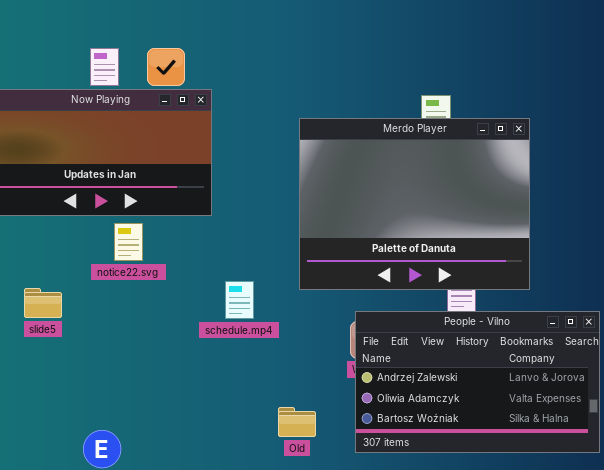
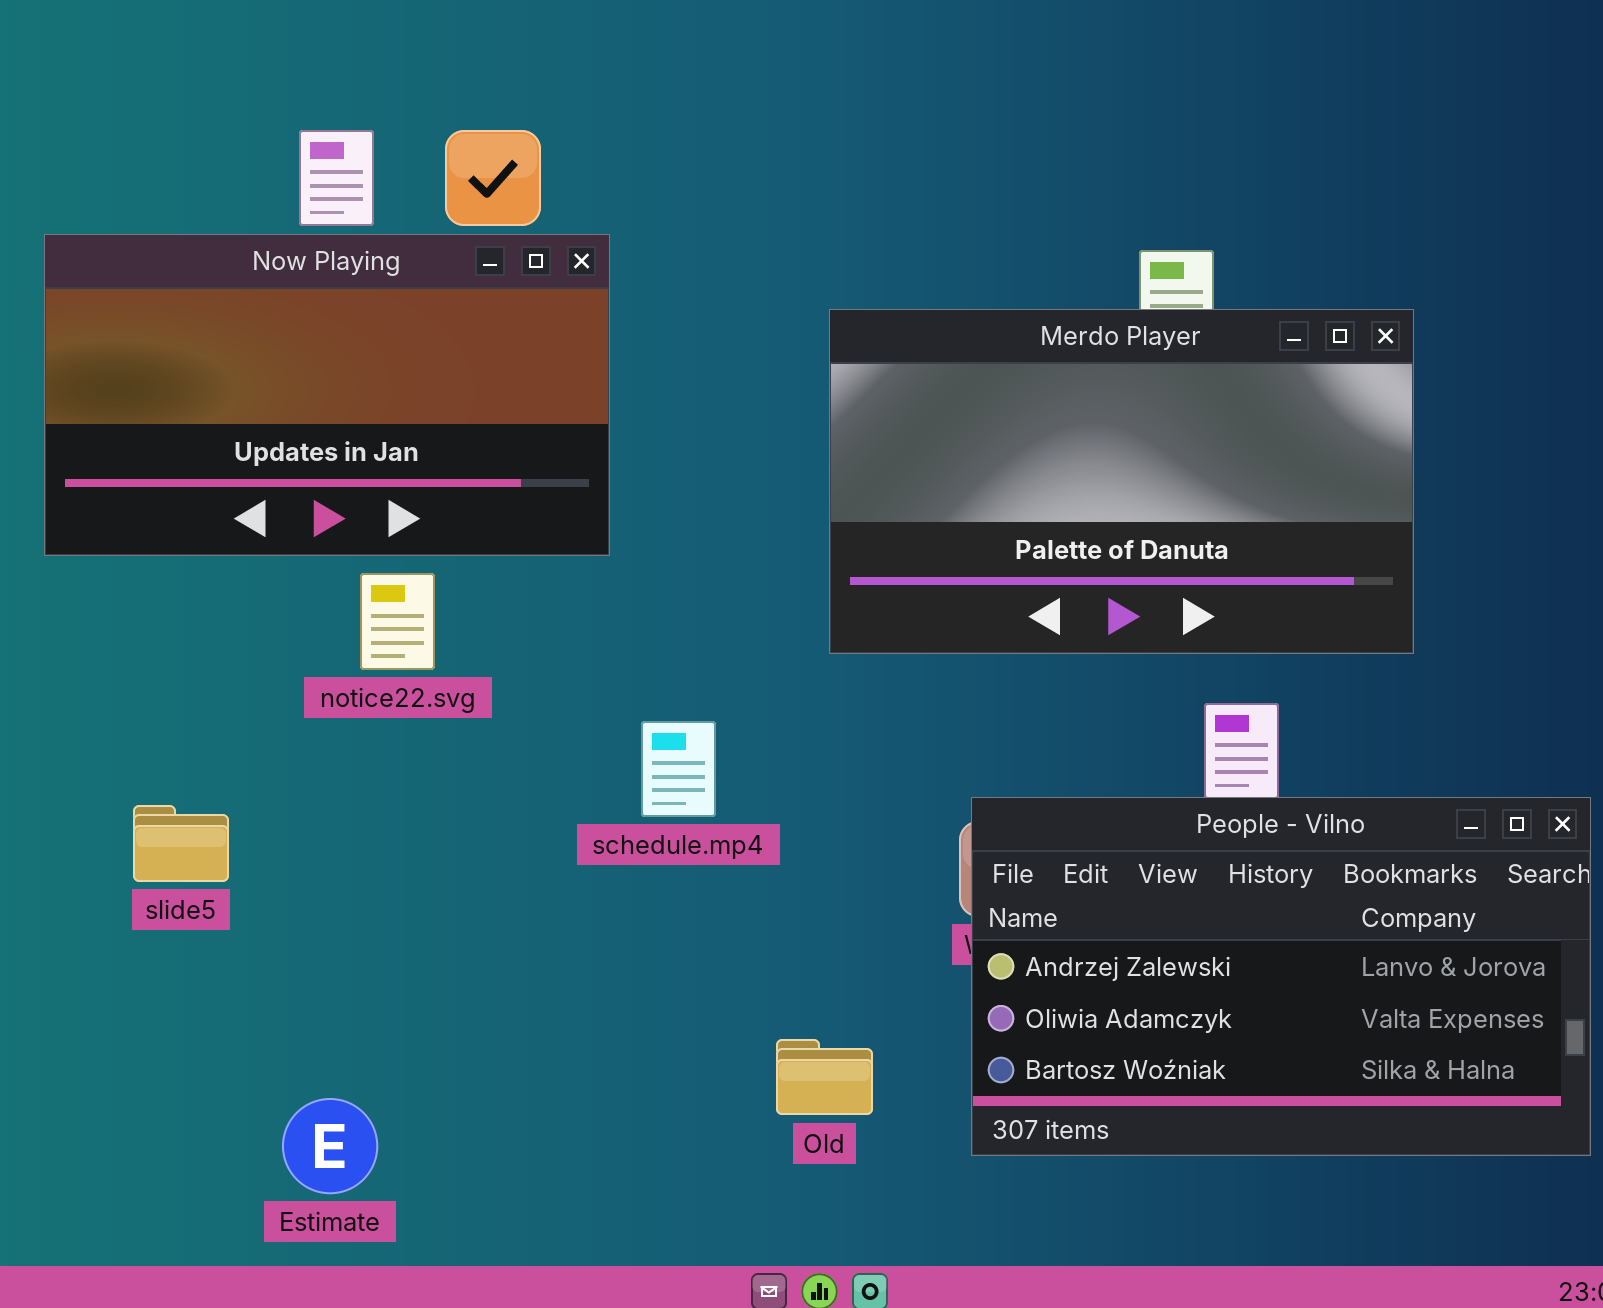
Merdo Player: [299,118,530,290] -> [829,309,1414,654], resized
slide5: [24,288,62,318] -> [133,805,229,882], moved

